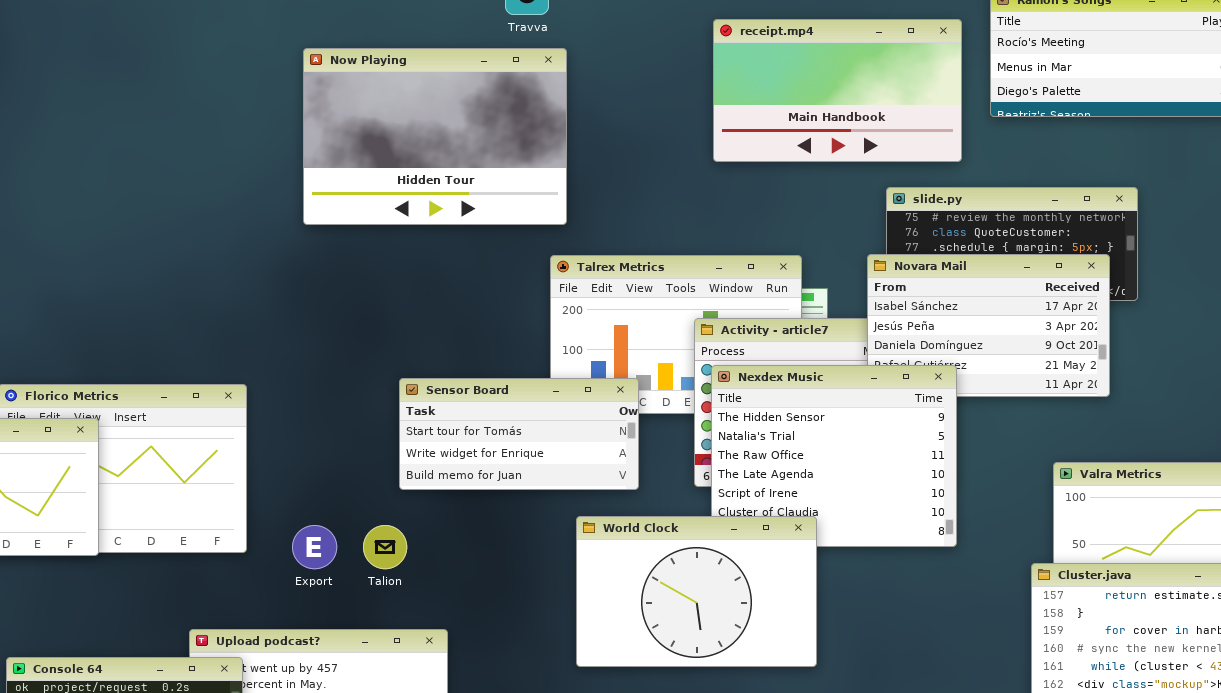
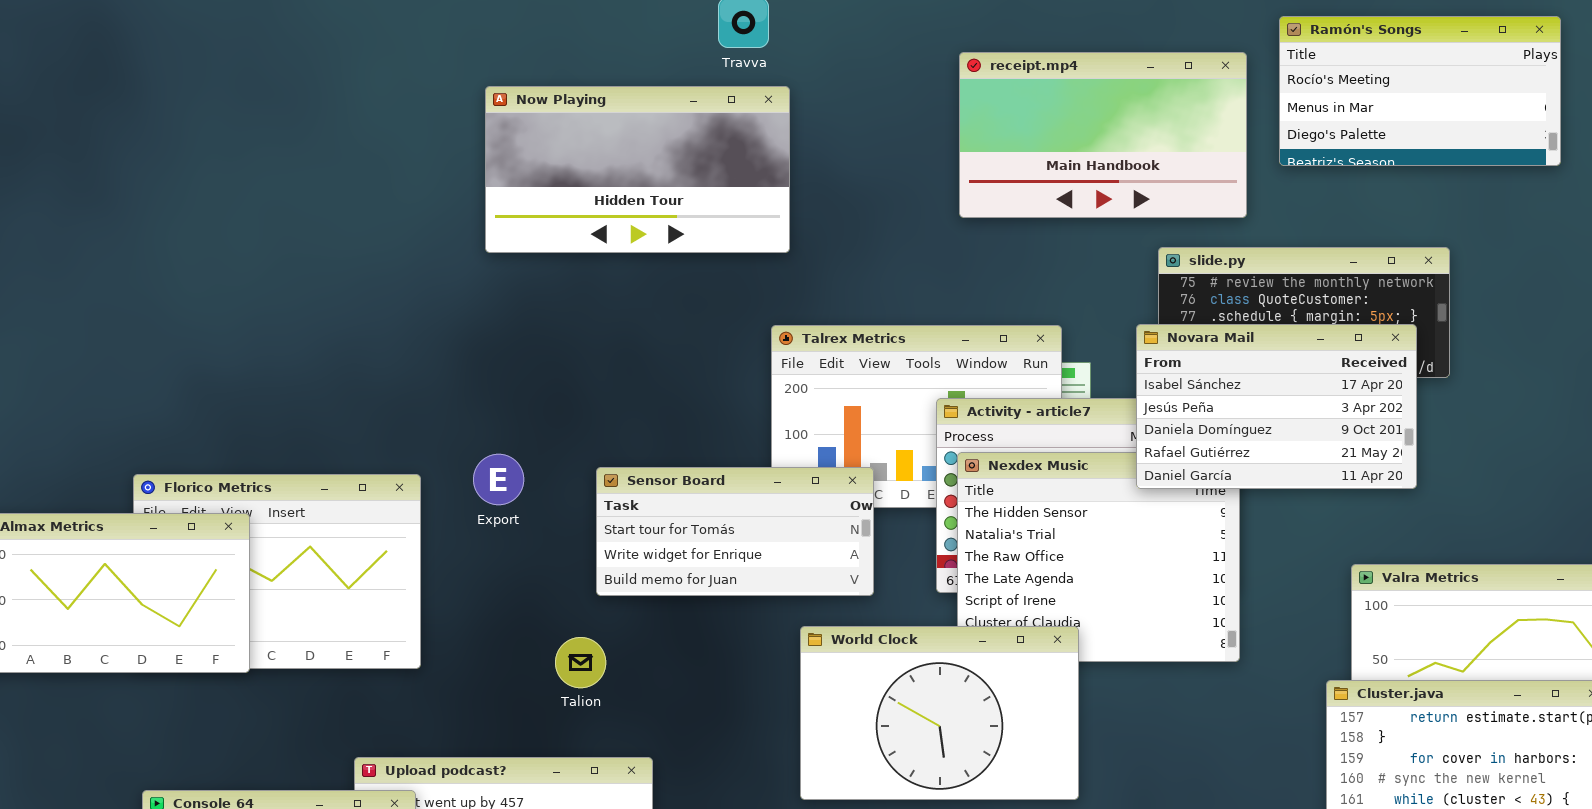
Now Playing: [303,48,567,225] -> [485,86,790,253], resized
Novara Mail: [867,254,1110,397] -> [1136,324,1417,489], raised
Export: [292,525,337,569] -> [473,454,524,505], moved

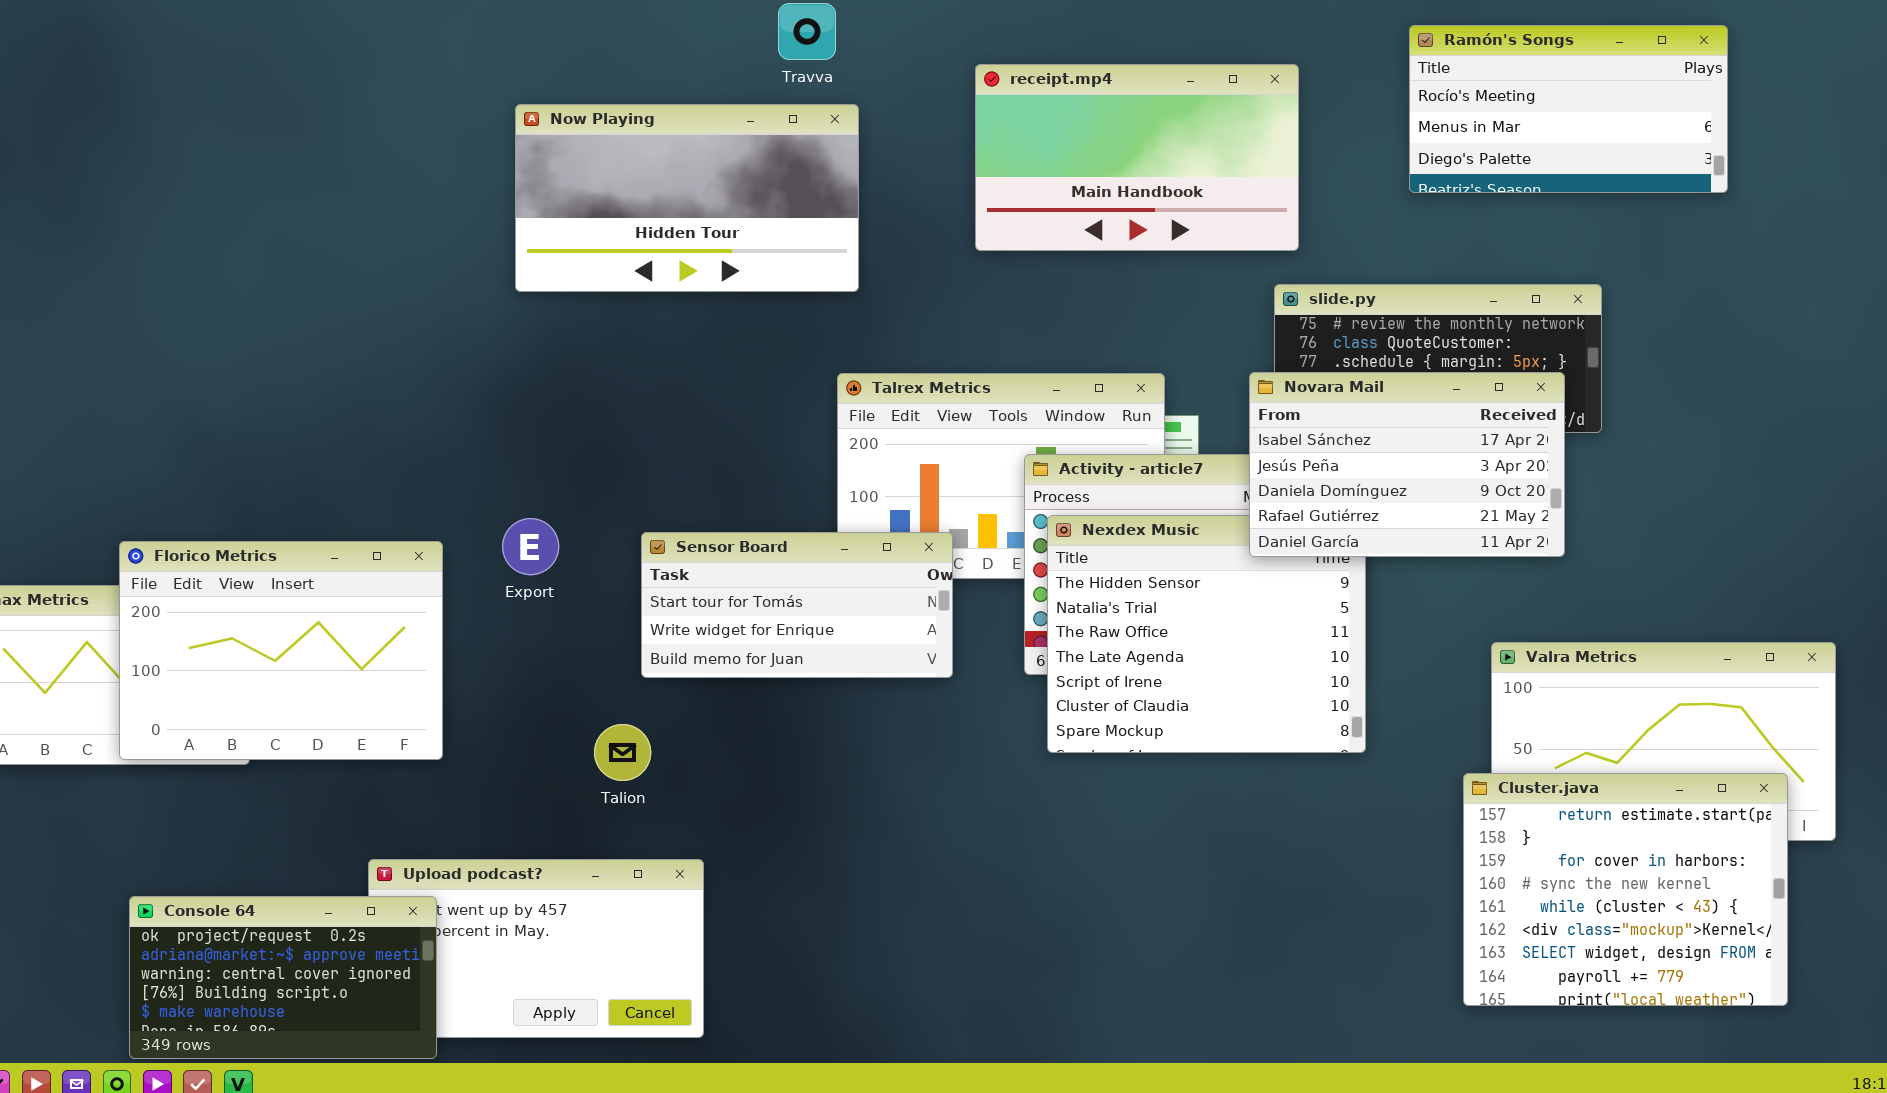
receipt.mp4: [959,52,1247,218] -> [975,64,1299,251], moved
Florico Metrics: [133,474,421,669] -> [119,541,443,760], raised
World Clock: [800,626,1079,800] -> none, closed

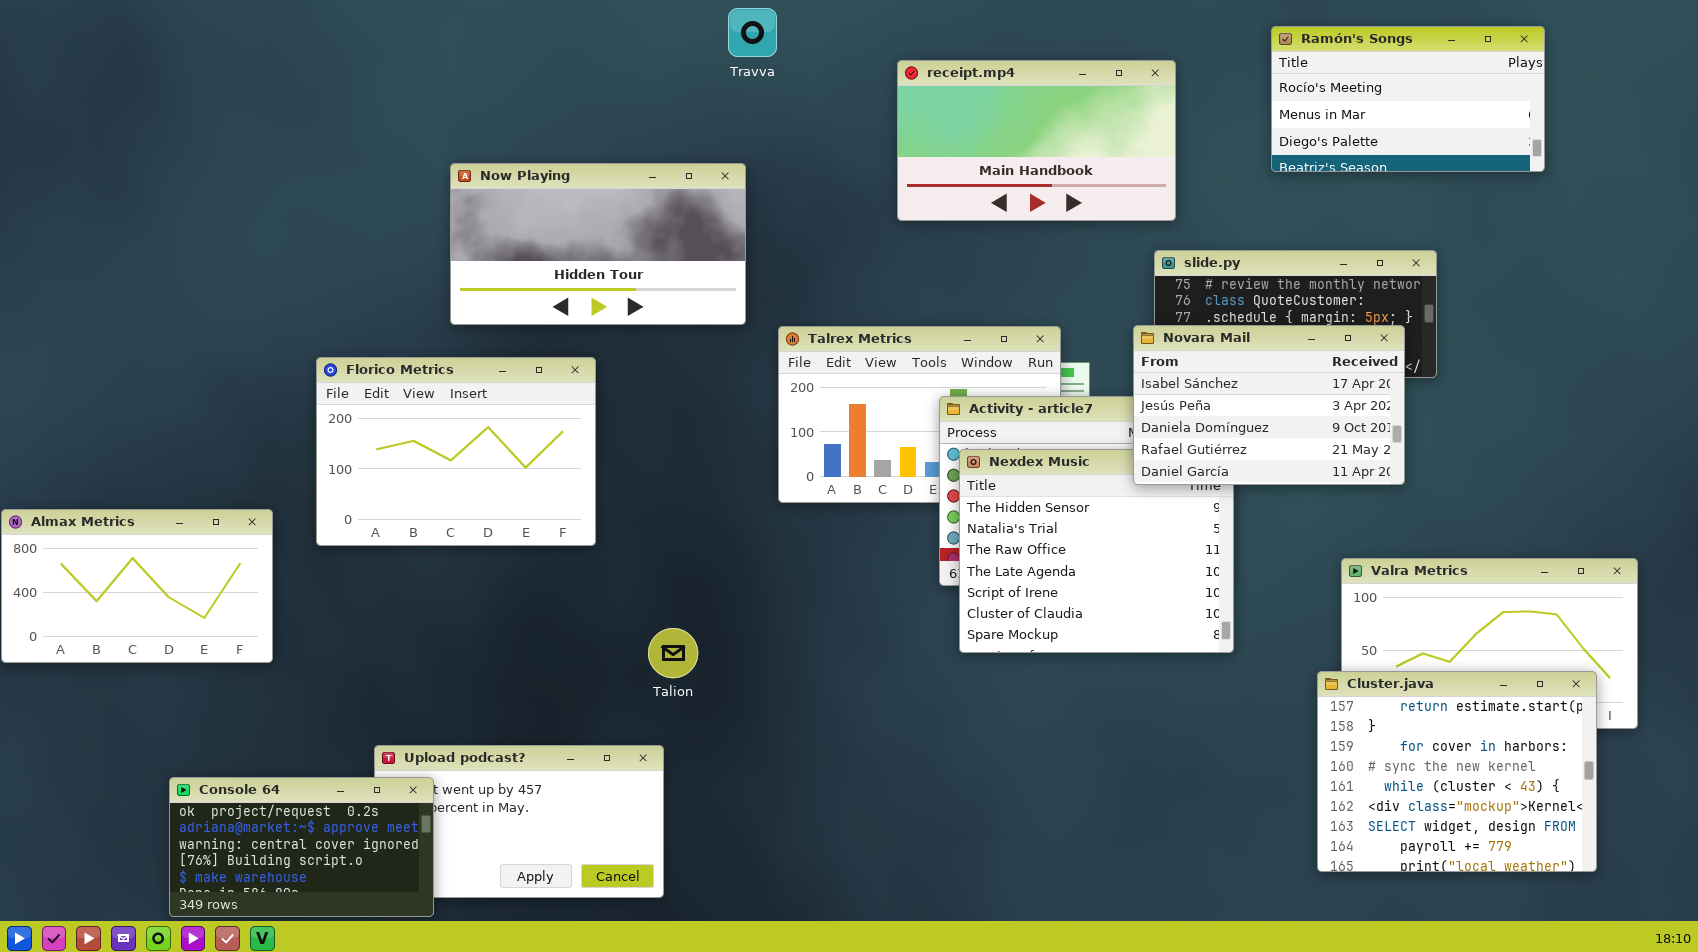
Now Playing: [515,104,859,292] -> [450,163,746,325], moved
Sensor Board: [641,532,953,678] -> none, closed
Florico Metrics: [119,541,443,760] -> [316,357,596,546], moved
Talion: [594,724,651,781] -> [648,628,698,678], moved

